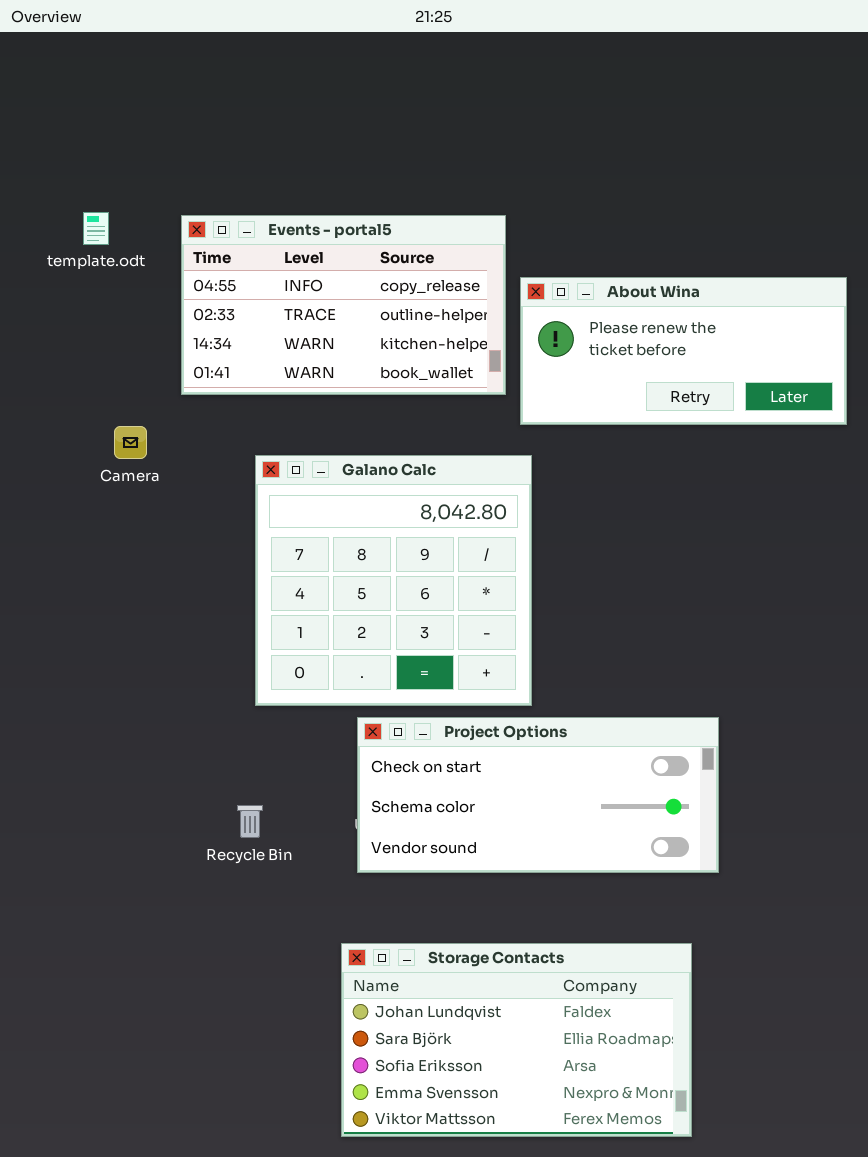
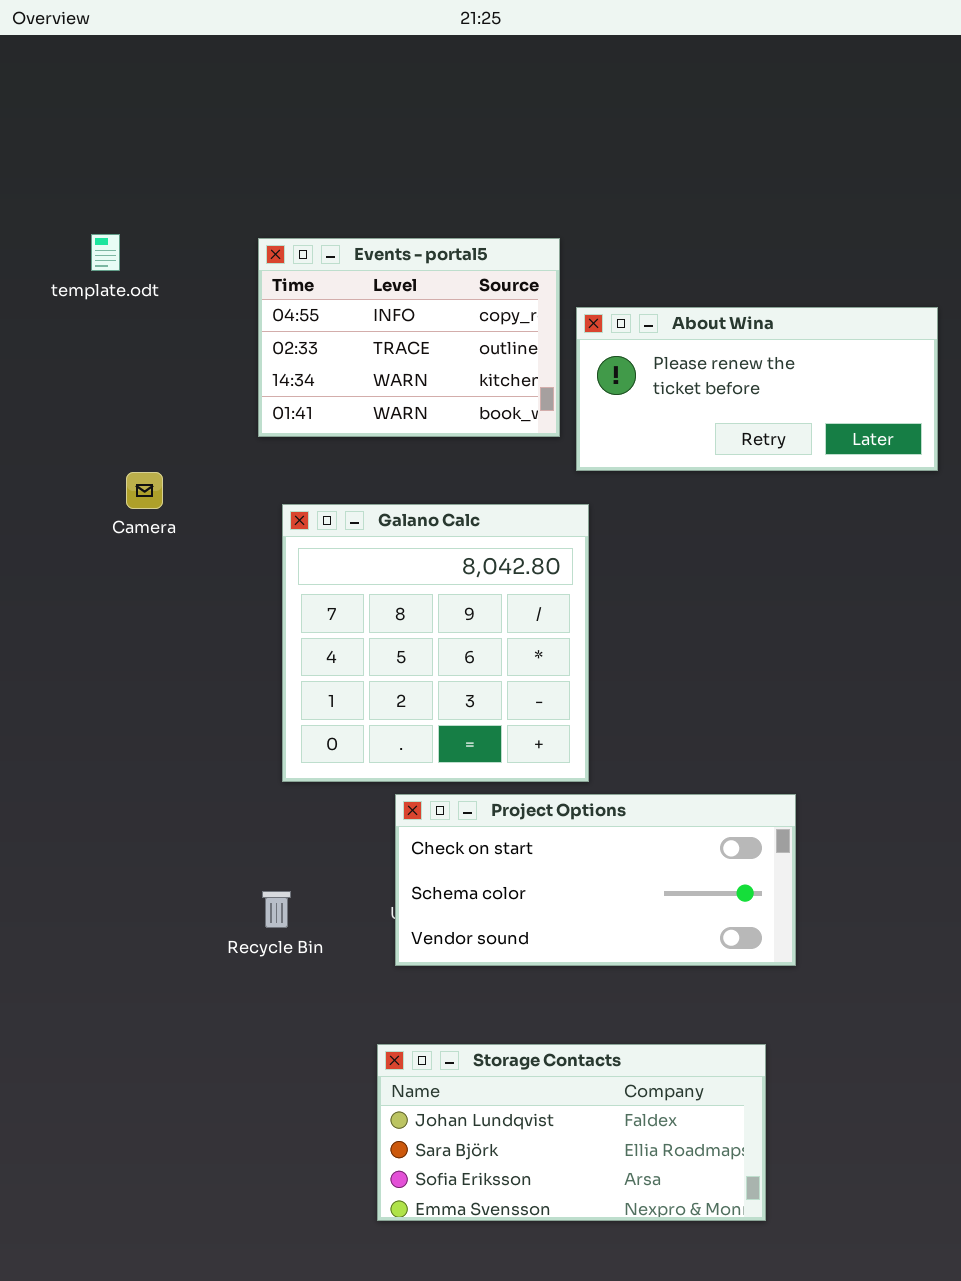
Events - portal5: [181,215,506,395] -> [258,238,560,437], resized
Storage Contacts: [341,943,692,1137] -> [377,1044,766,1221], resized

